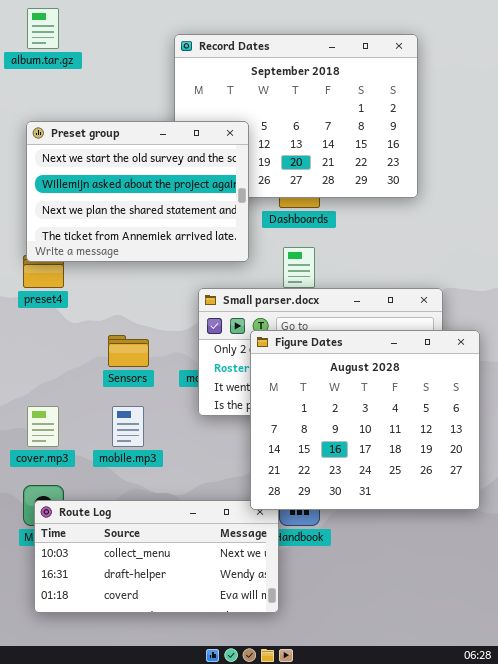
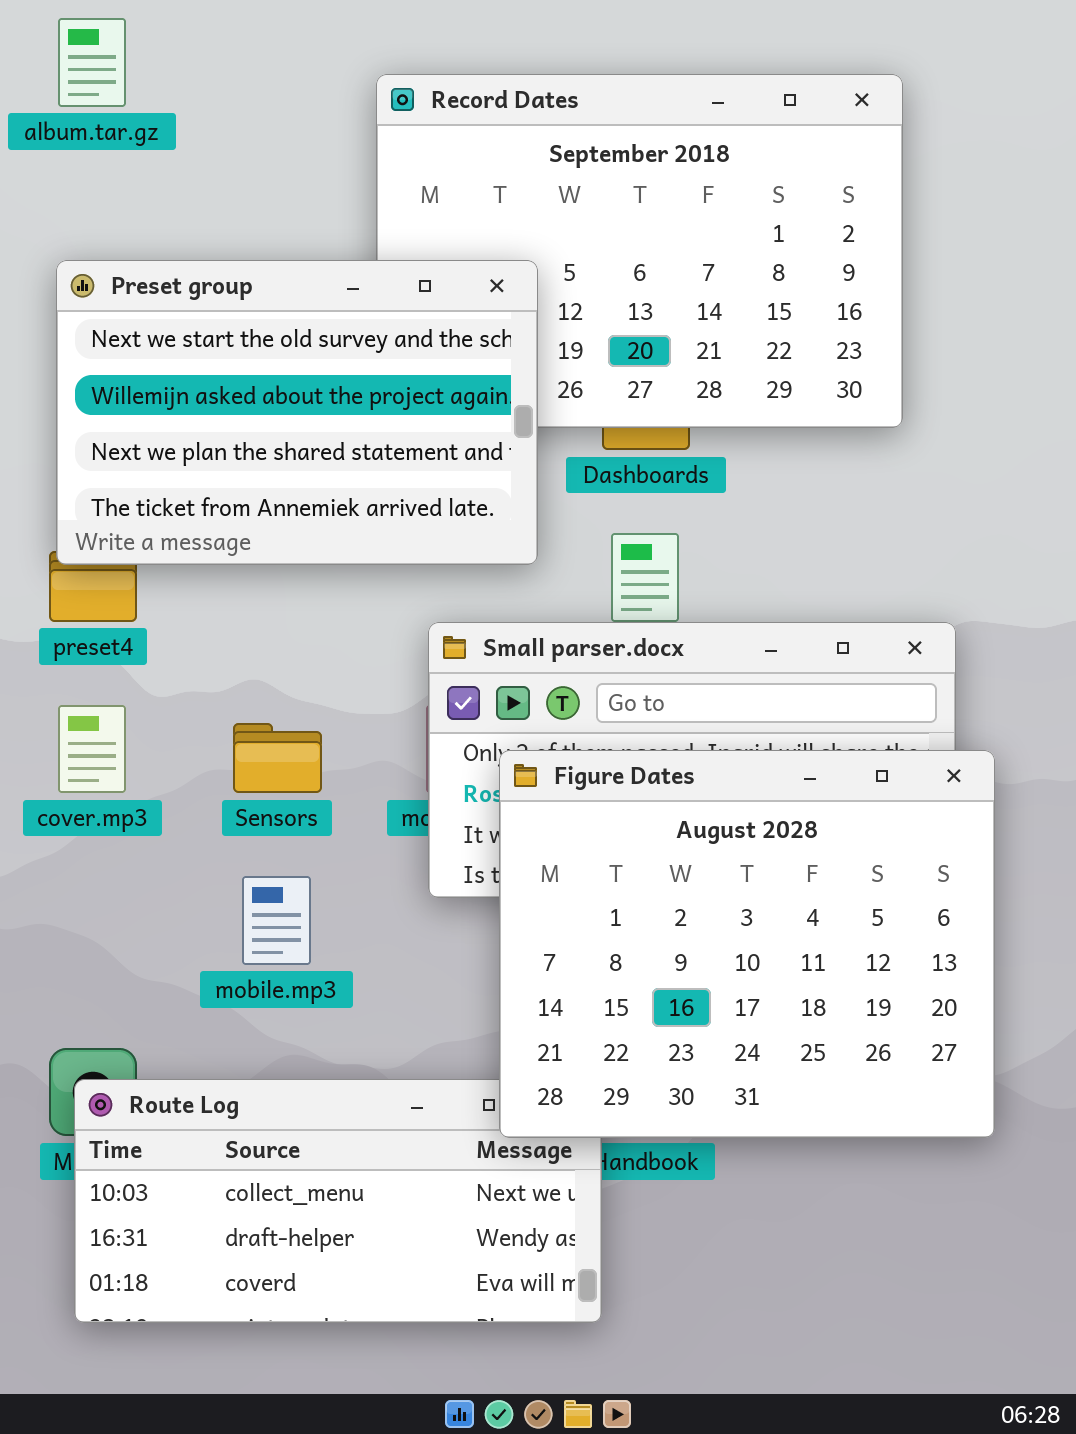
Figure Dates: [250,330,480,510] -> [499,750,995,1138], moved
cover.mp3: [27,406,59,447] -> [58,705,126,793], moved

